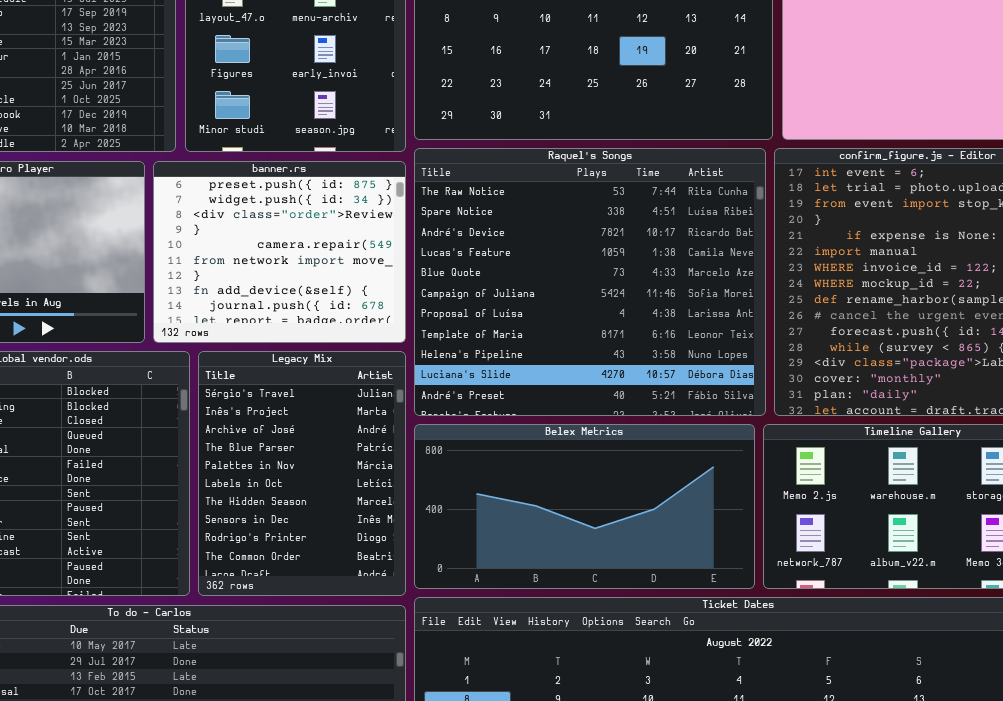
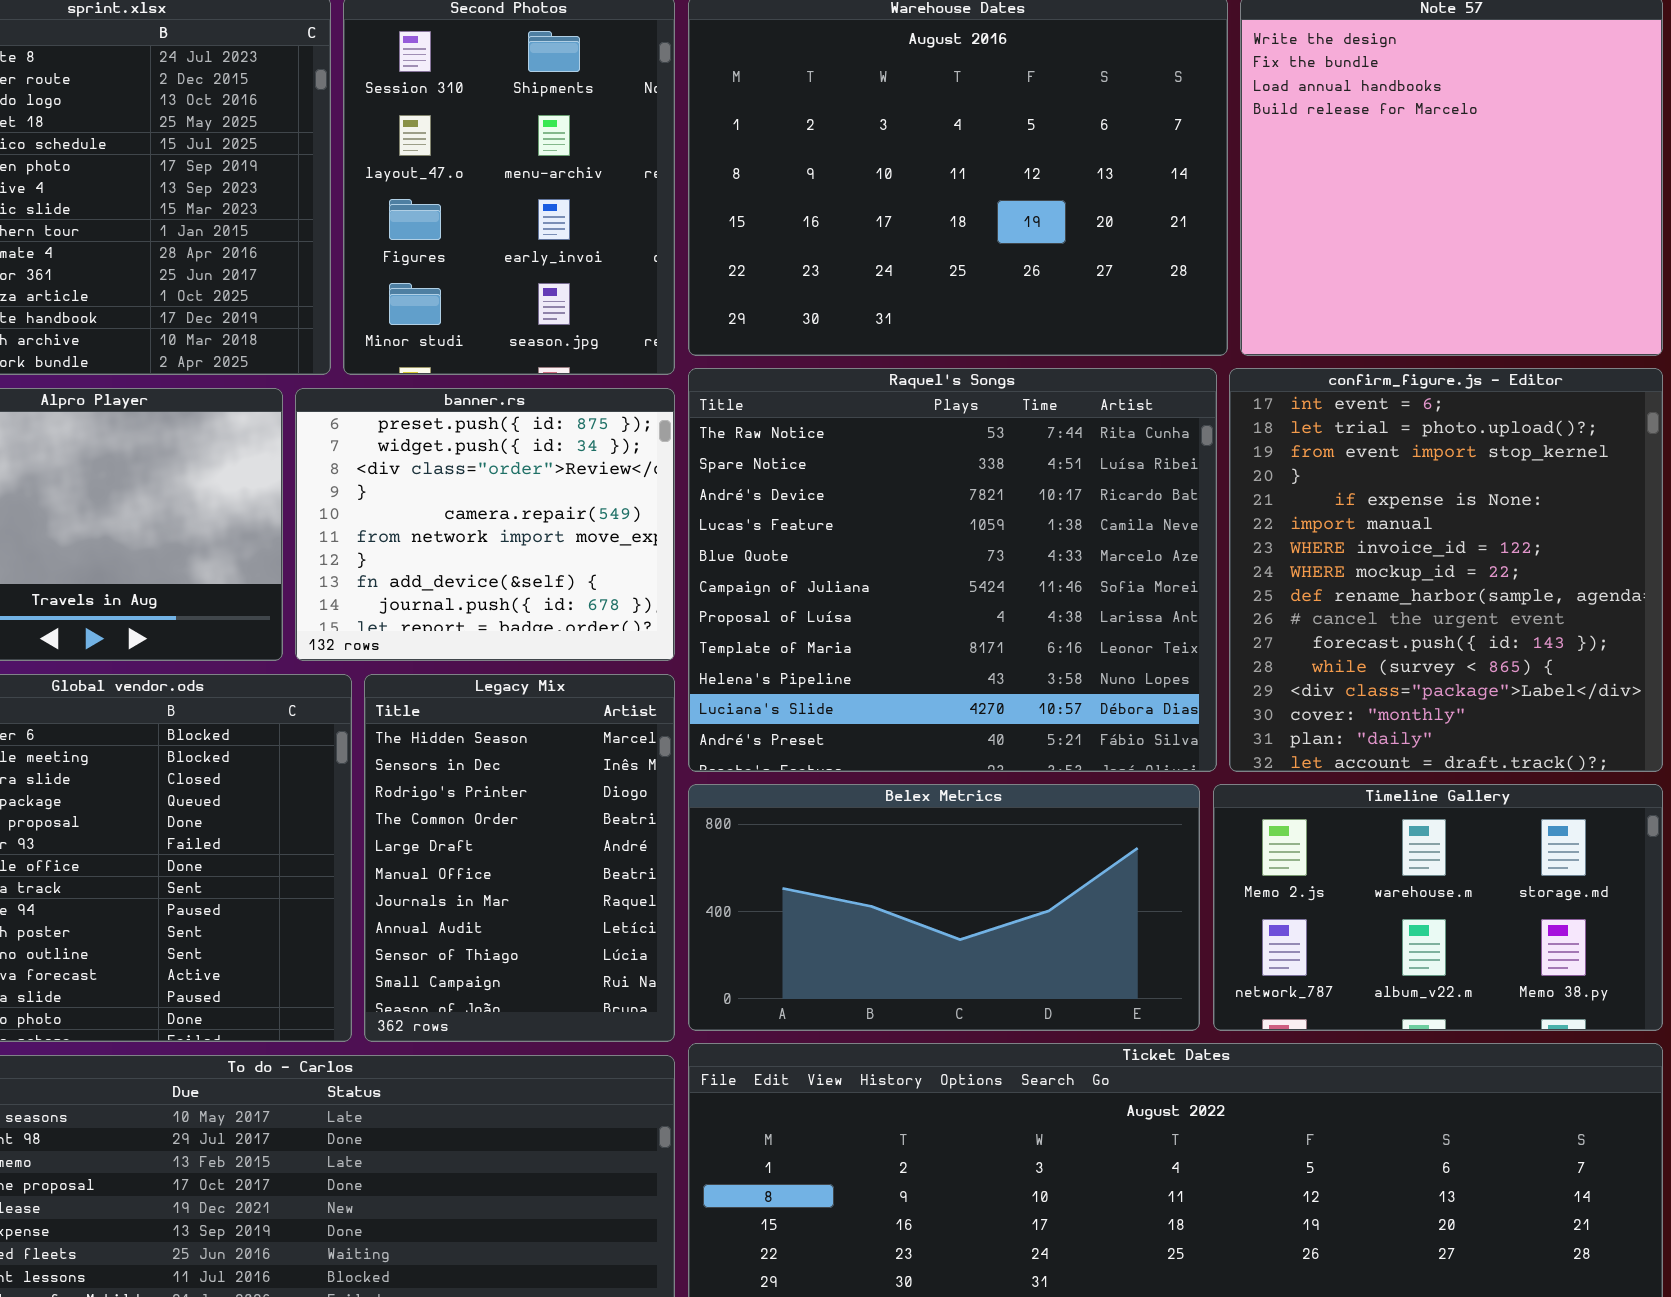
Legacy Mix: [198,351,406,596] -> [364,674,675,1042], scrolled down 6 rows

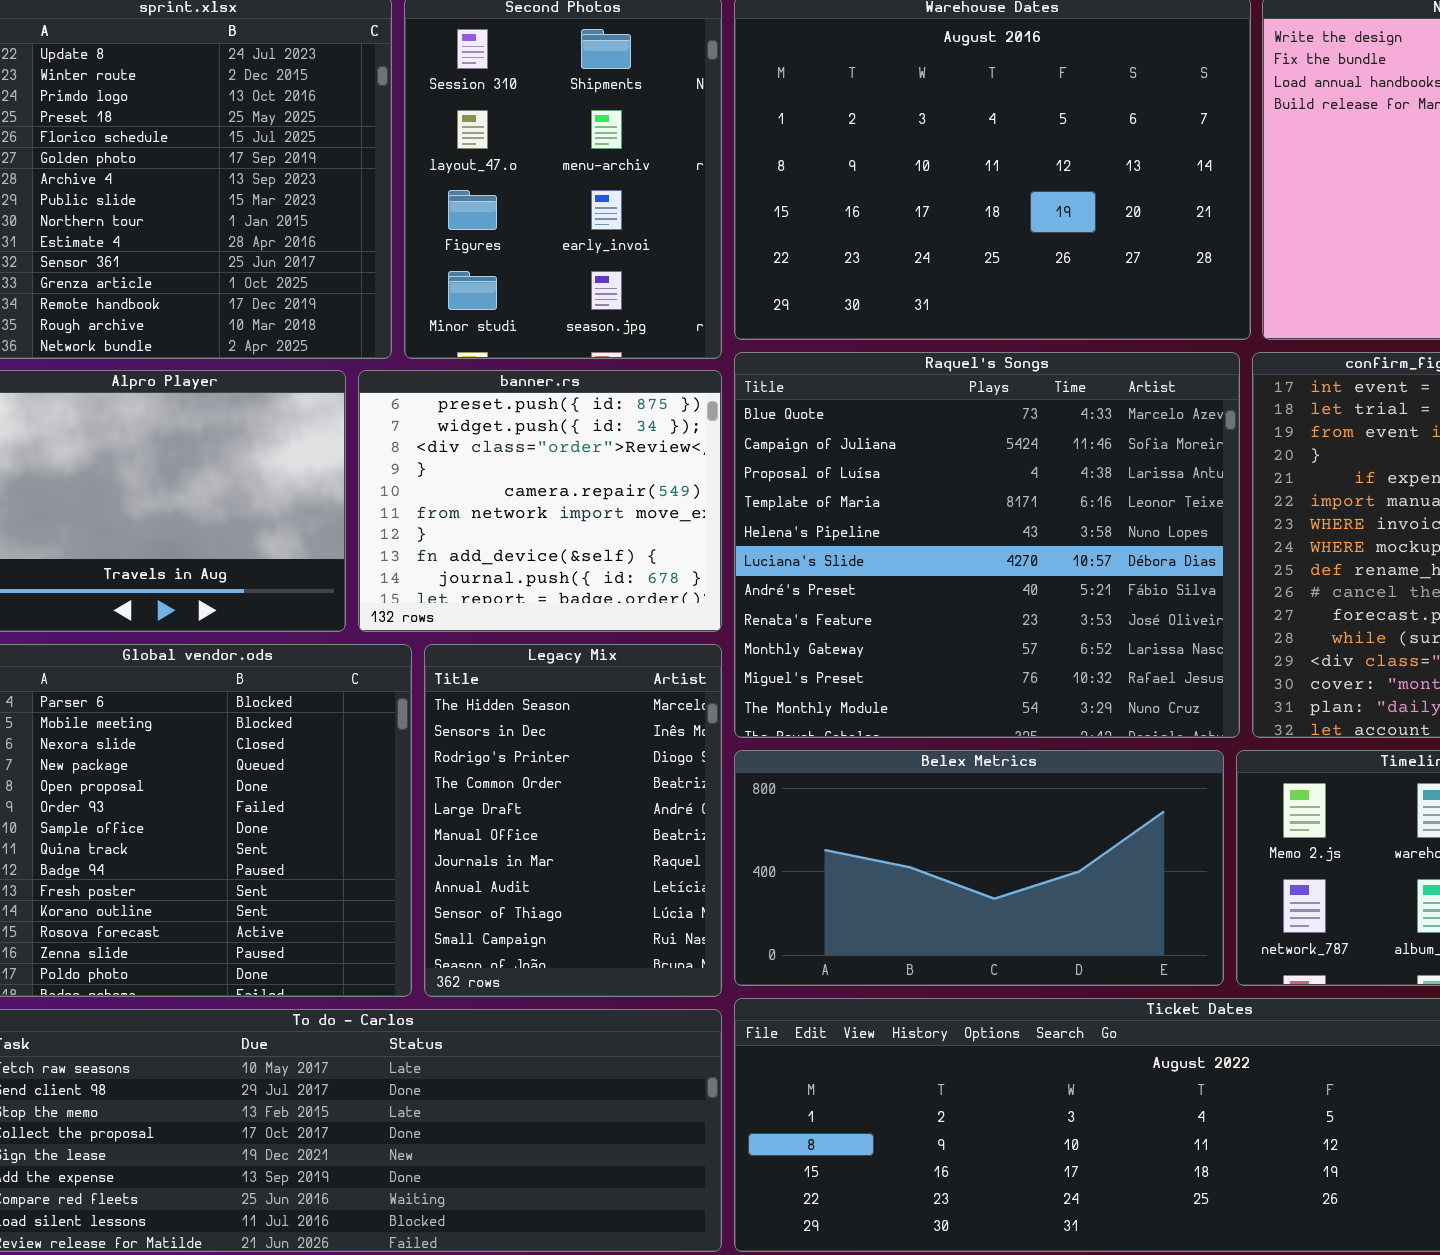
Raquel's Songs: [688,368,1217,772] -> [734,352,1240,738], scrolled down 4 rows

